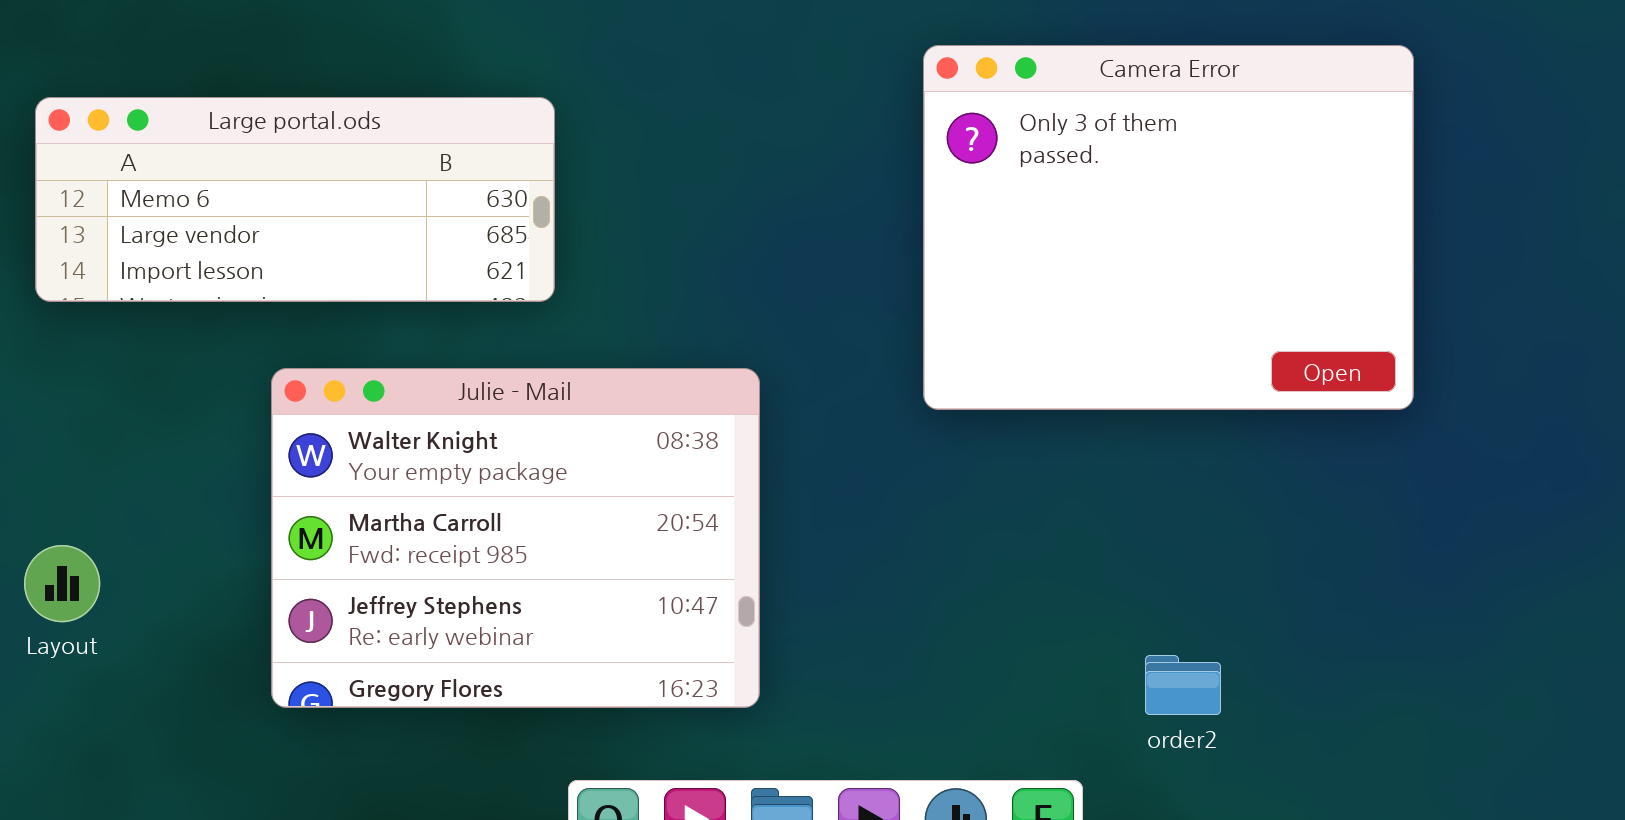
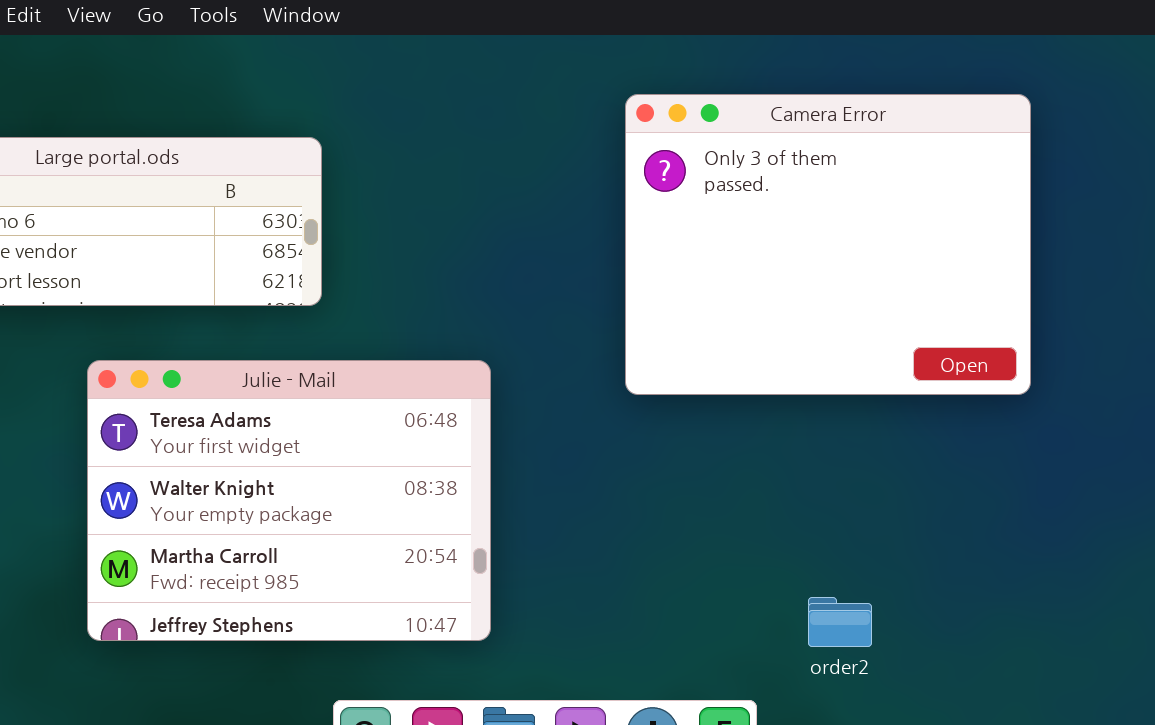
Julie - Mail: [271,368,760,708] -> [87,360,491,641], scrolled up 1 row

